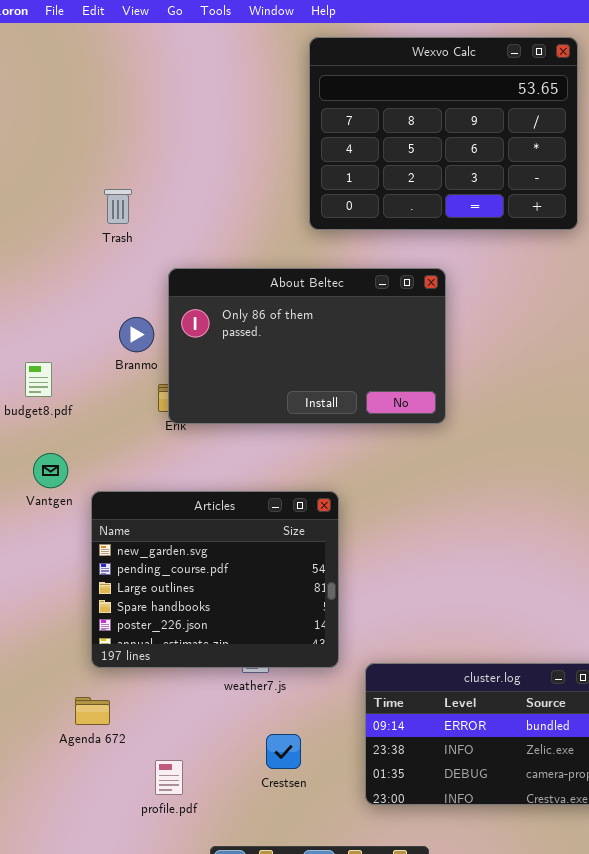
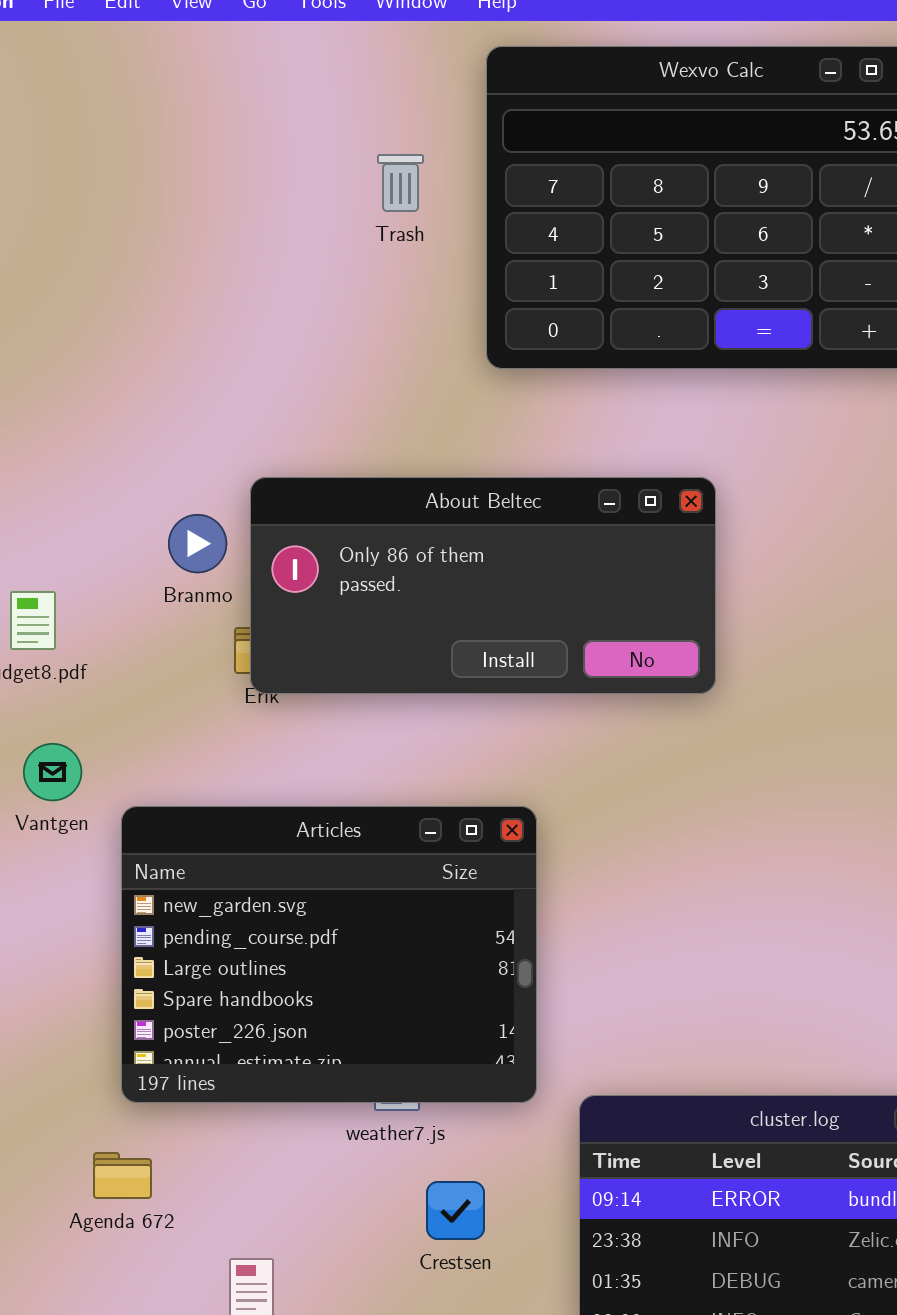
Trash: [104,189,132,224] -> [377,154,424,212], moved
About Beltec: [168,268,446,424] -> [250,477,716,694], resized
Crestsen: [266,734,301,769] -> [426,1181,485,1240], moved

